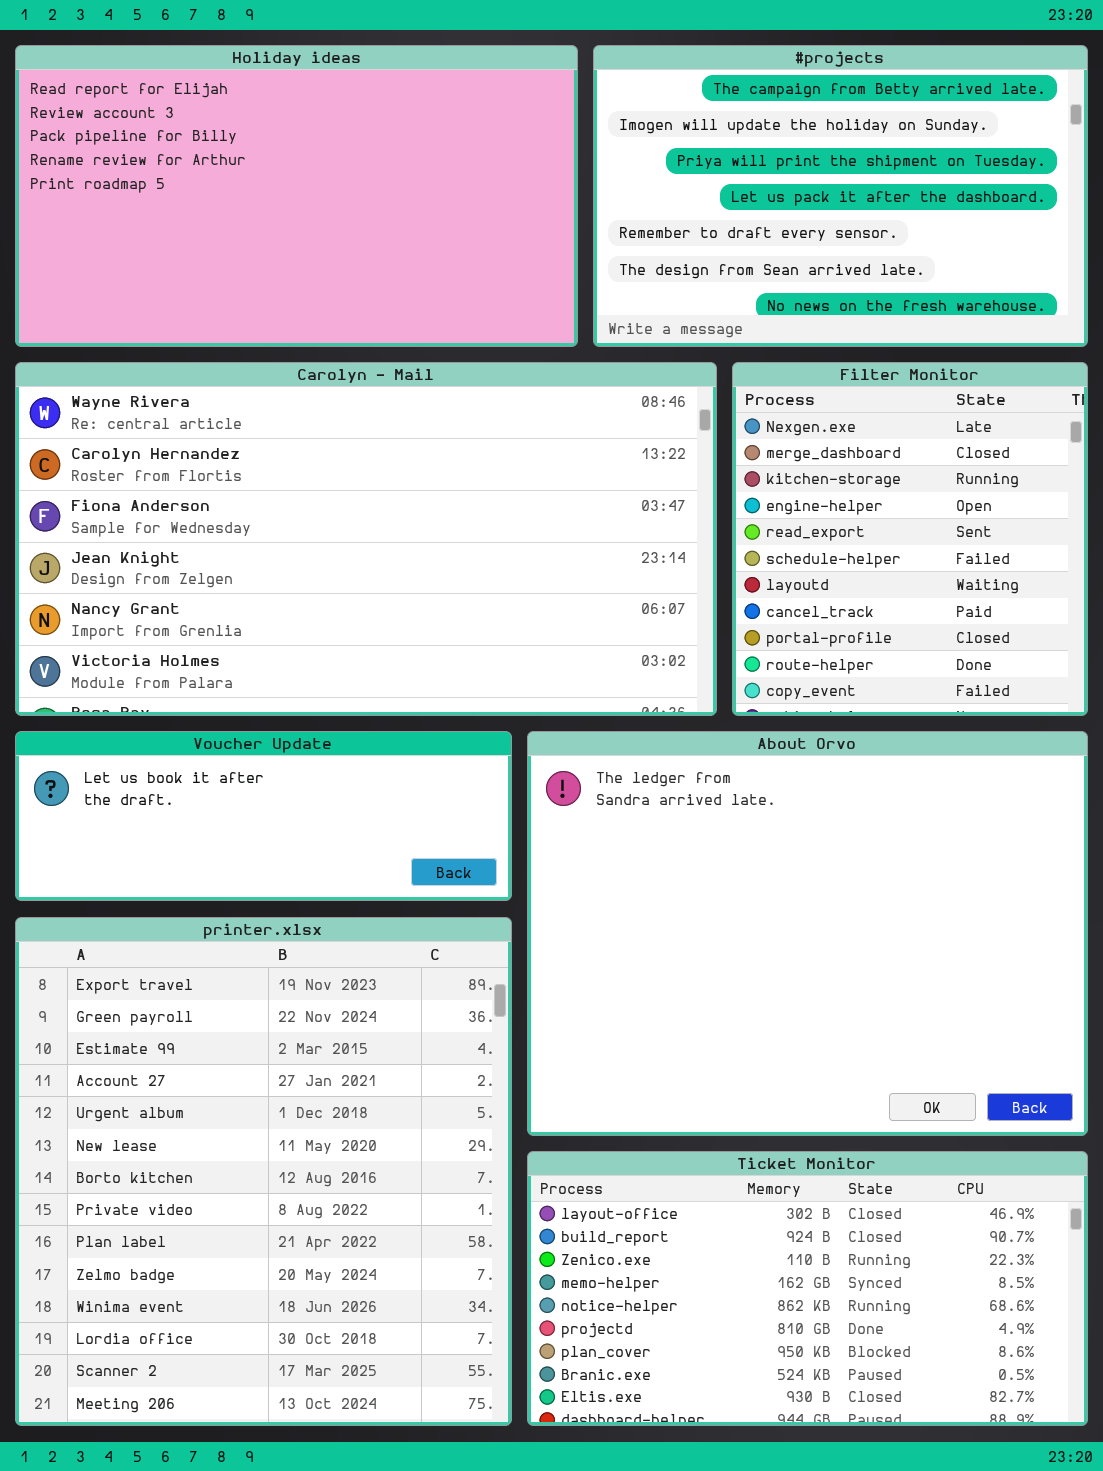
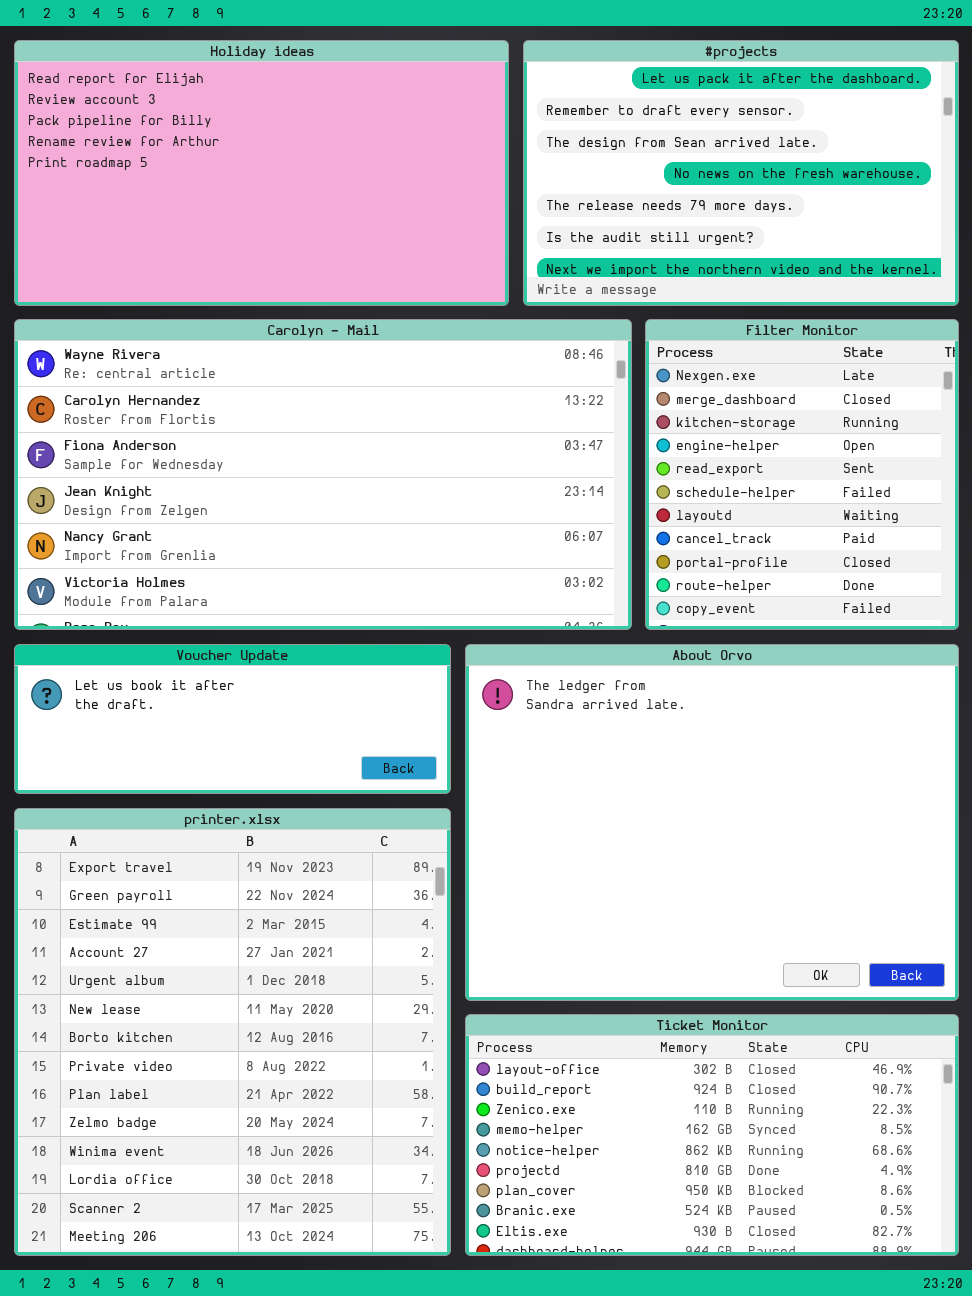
#projects: [593,45,1088,347] -> [523,40,959,306], scrolled down 3 rows

